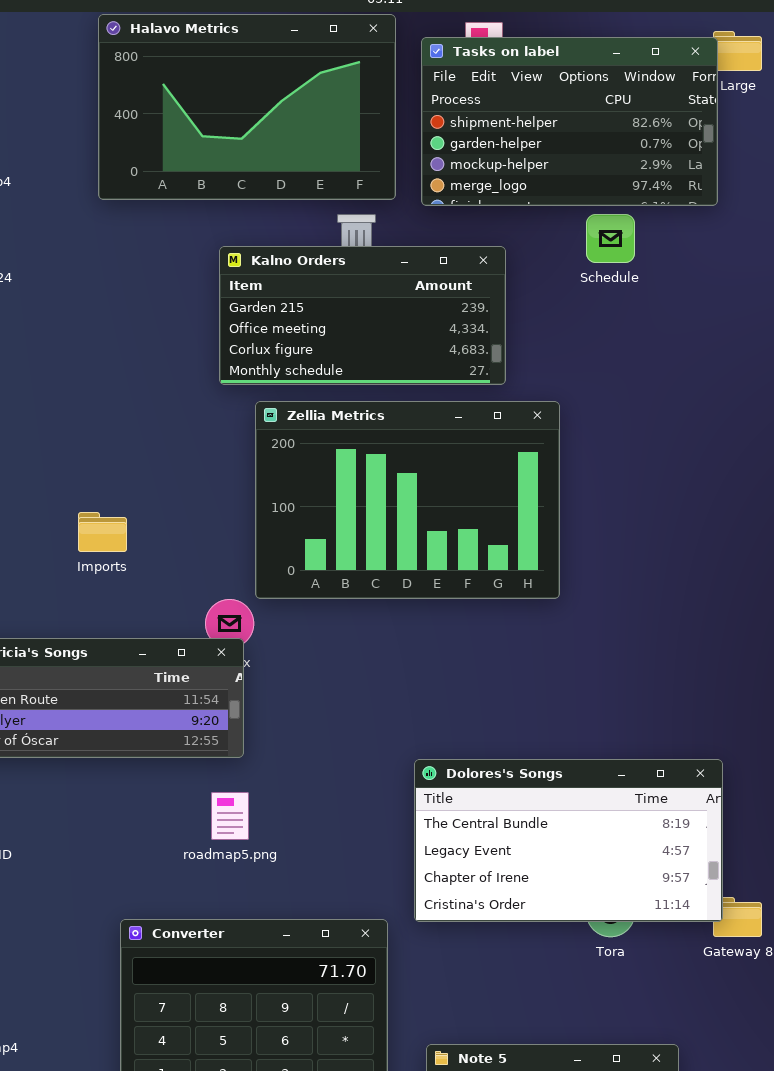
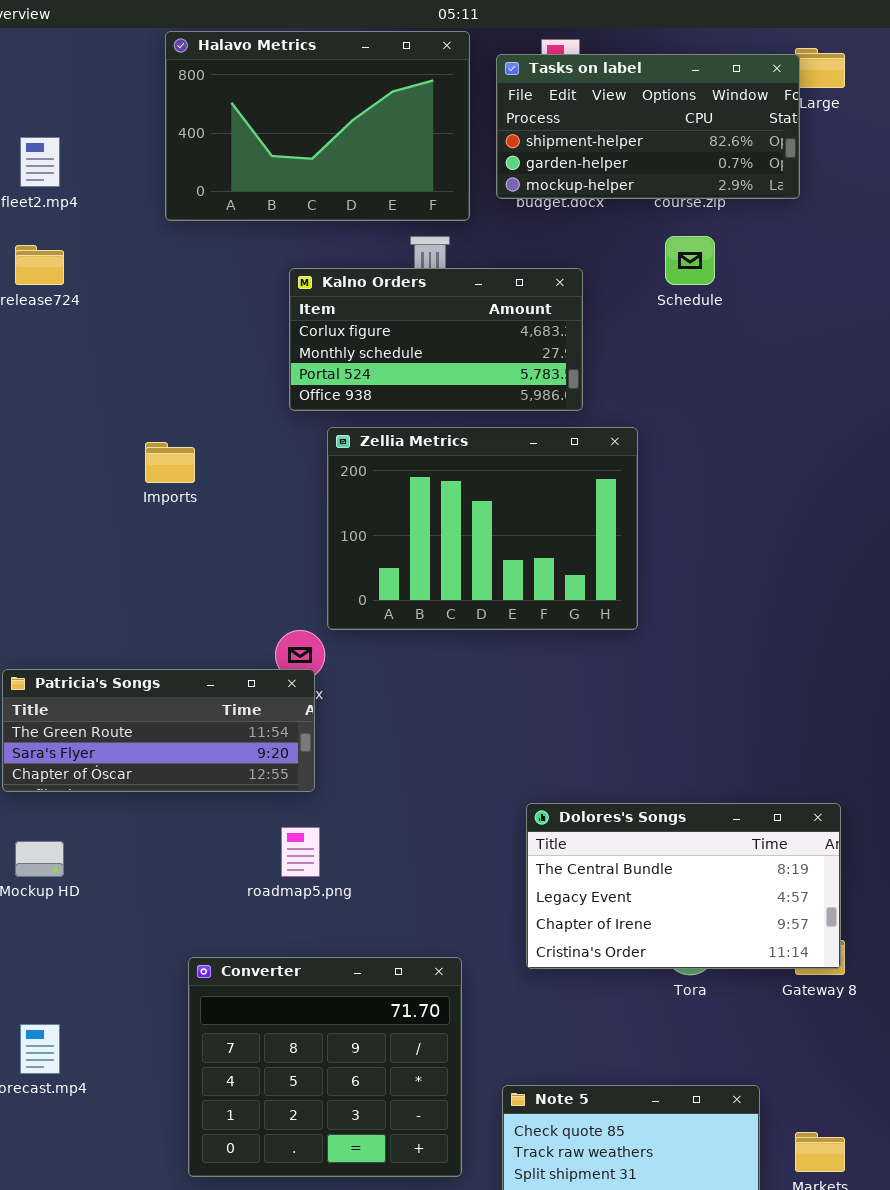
Tasks on label: [421,37,718,206] -> [496,54,800,199], resized
Kalno Orders: [219,246,506,385] -> [289,268,583,411], scrolled down 2 rows
Imports: [78,512,127,552] -> [145,442,195,483], moved
Dolores's Songs: [414,759,723,922] -> [526,803,841,969], moved

